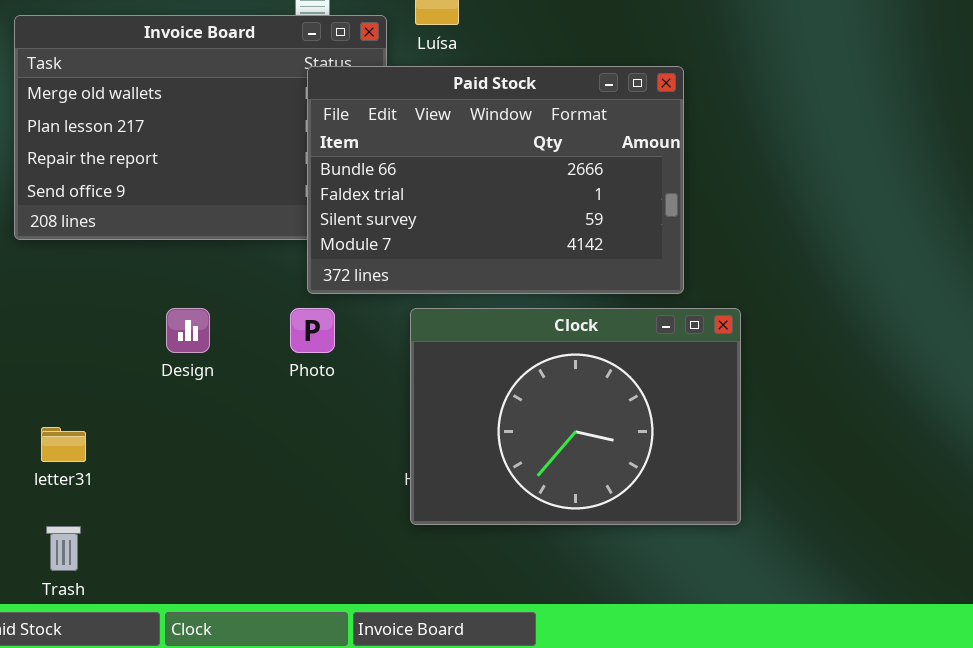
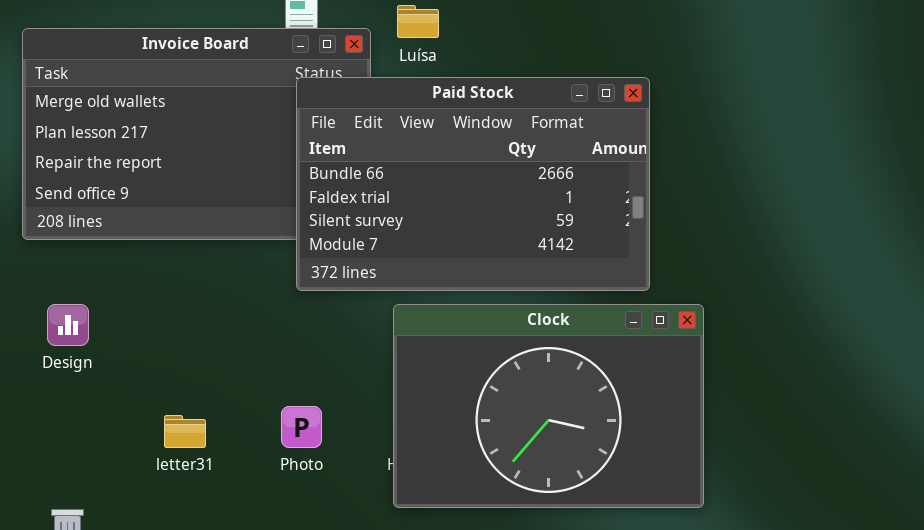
Design: [166,308,210,353] -> [47,304,89,346], moved
Photo: [290,308,335,353] -> [281,406,322,448], moved
letter31: [41,427,86,462] -> [164,415,206,448], moved

